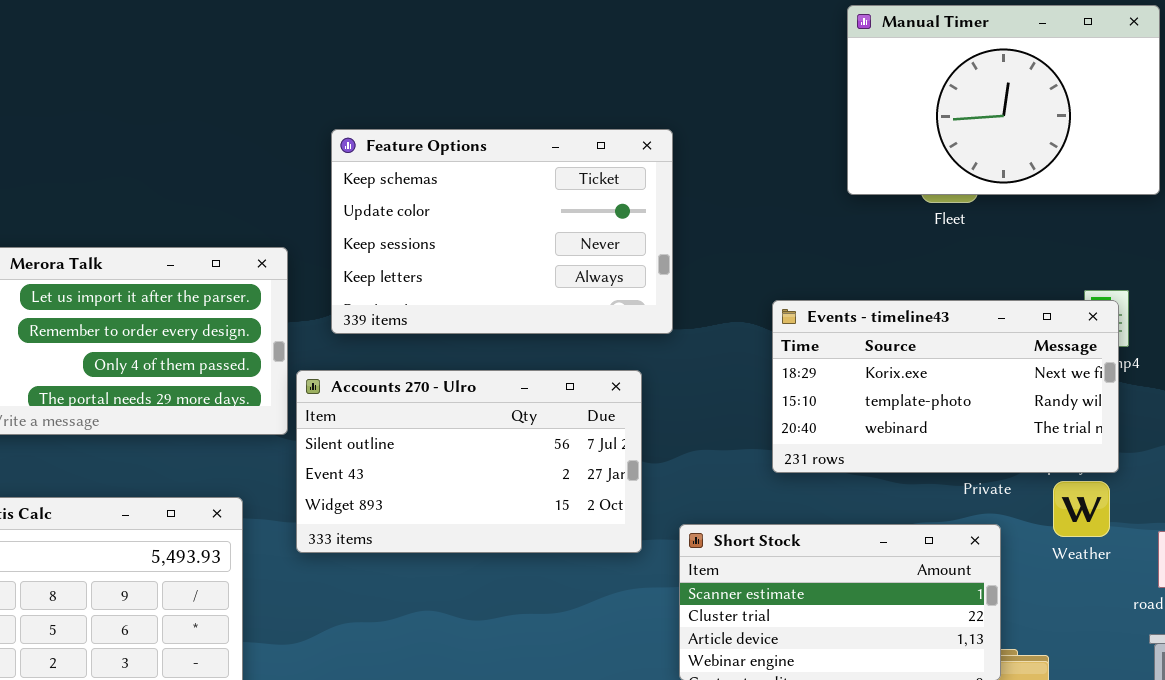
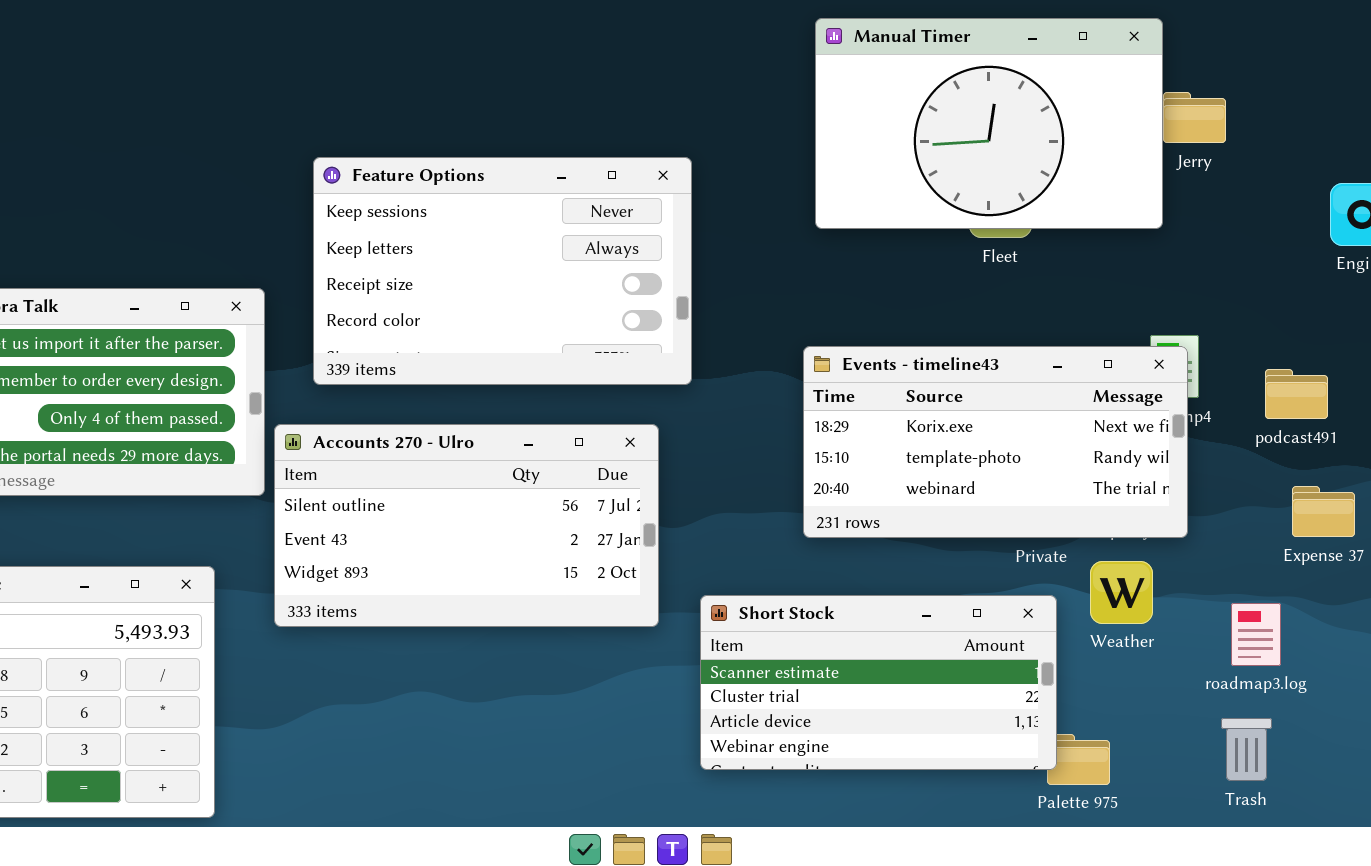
Manual Timer: [847,5,1160,195] -> [815,18,1163,229], moved
Feature Options: [331,129,673,334] -> [313,157,692,385], scrolled down 2 rows
Weather: [1053,481,1110,537] -> [1090,561,1153,624], moved

